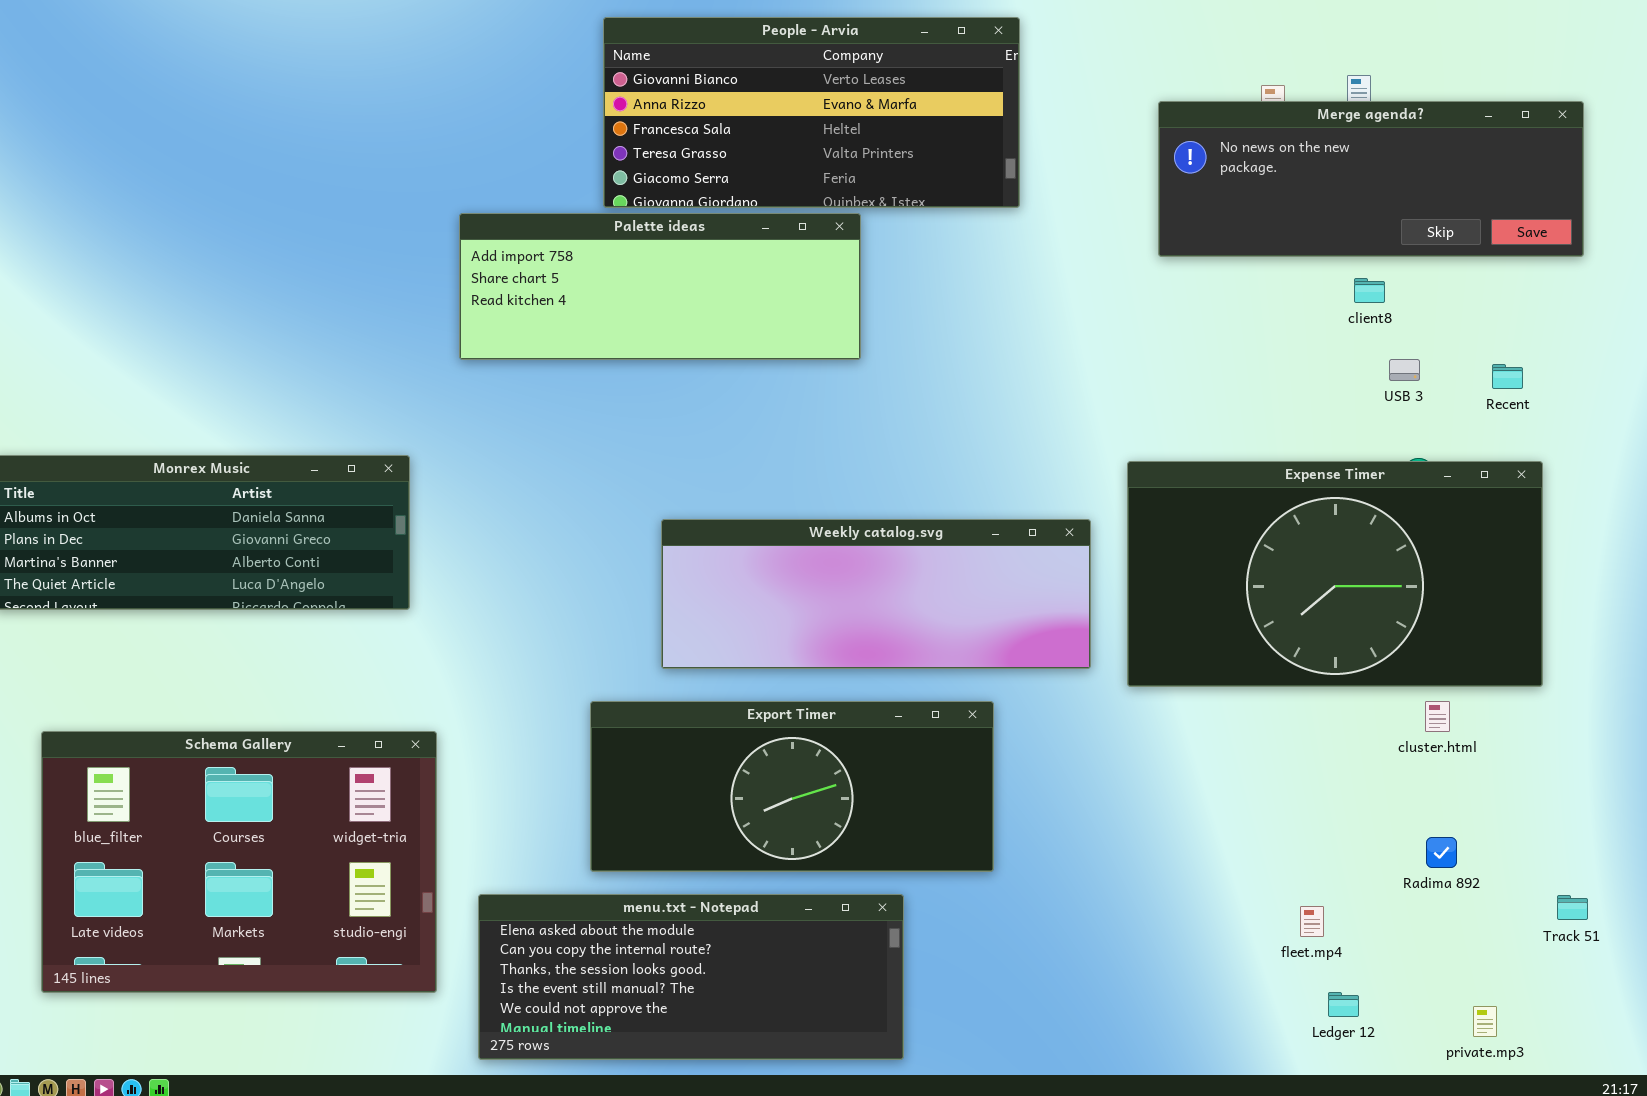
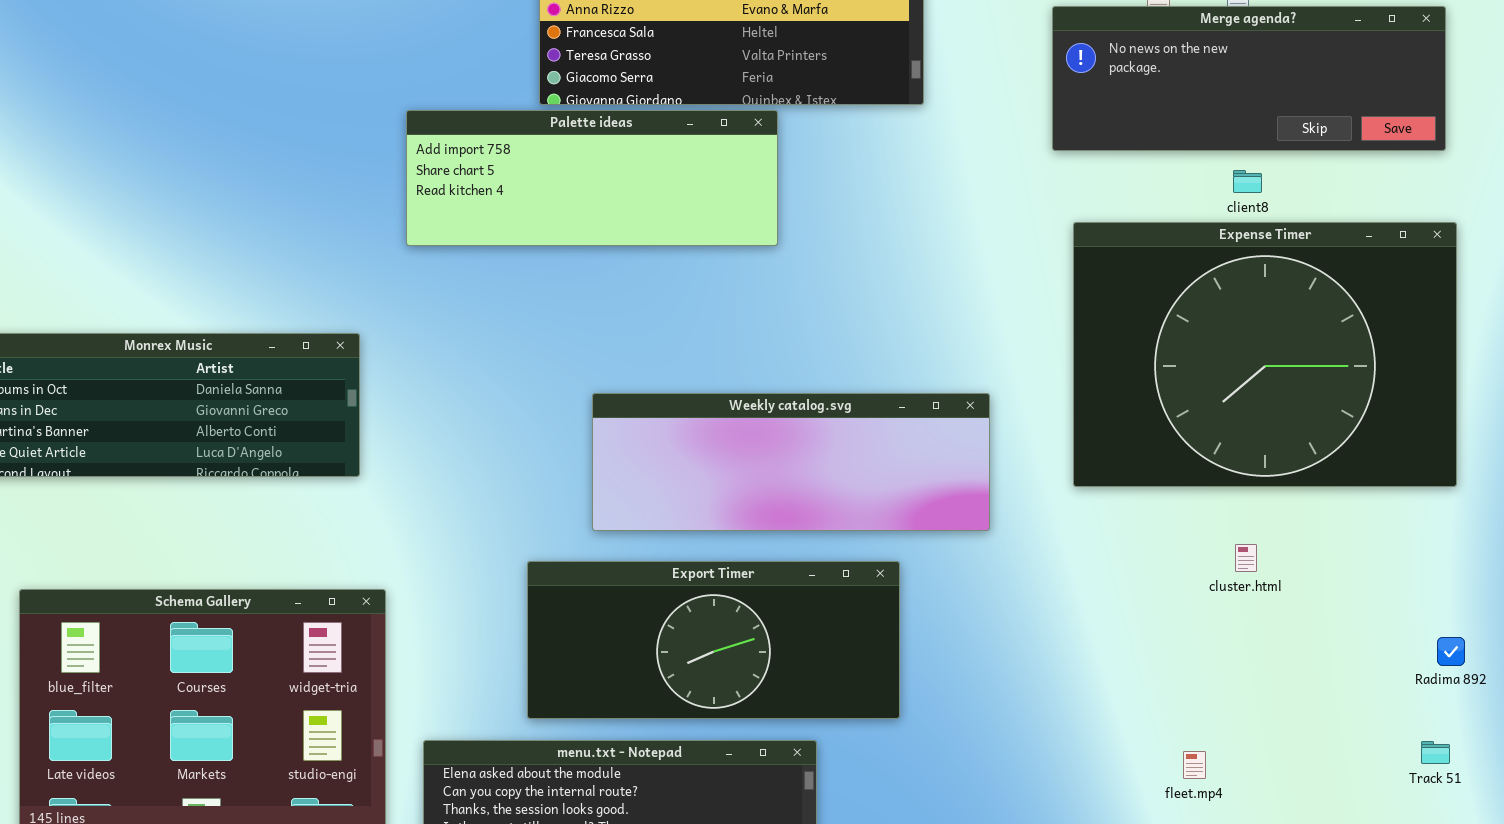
Expense Timer: [1127,461,1543,687] -> [1073,222,1457,487], moved, resized
cluster.html: [1425,701,1450,732] -> [1235,544,1257,572], moved
Radima 892: [1426,837,1457,868] -> [1437,637,1465,666], moved

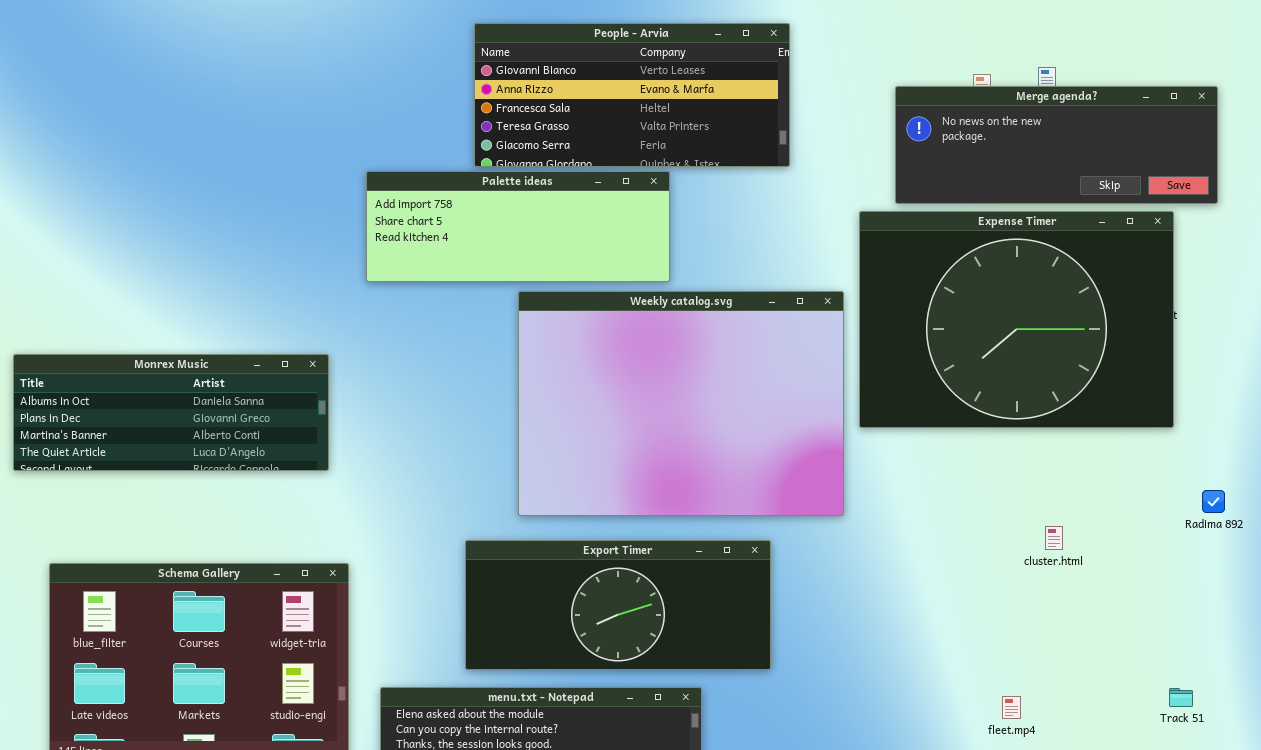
Expense Timer: [1073,222,1457,487] -> [859,211,1174,428], moved
Weekly catalog.svg: [592,393,990,531] -> [518,291,844,516], resized
Radima 892: [1437,637,1465,666] -> [1202,490,1225,513], moved
Track 51: [1421,741,1450,764] -> [1169,688,1193,707], moved

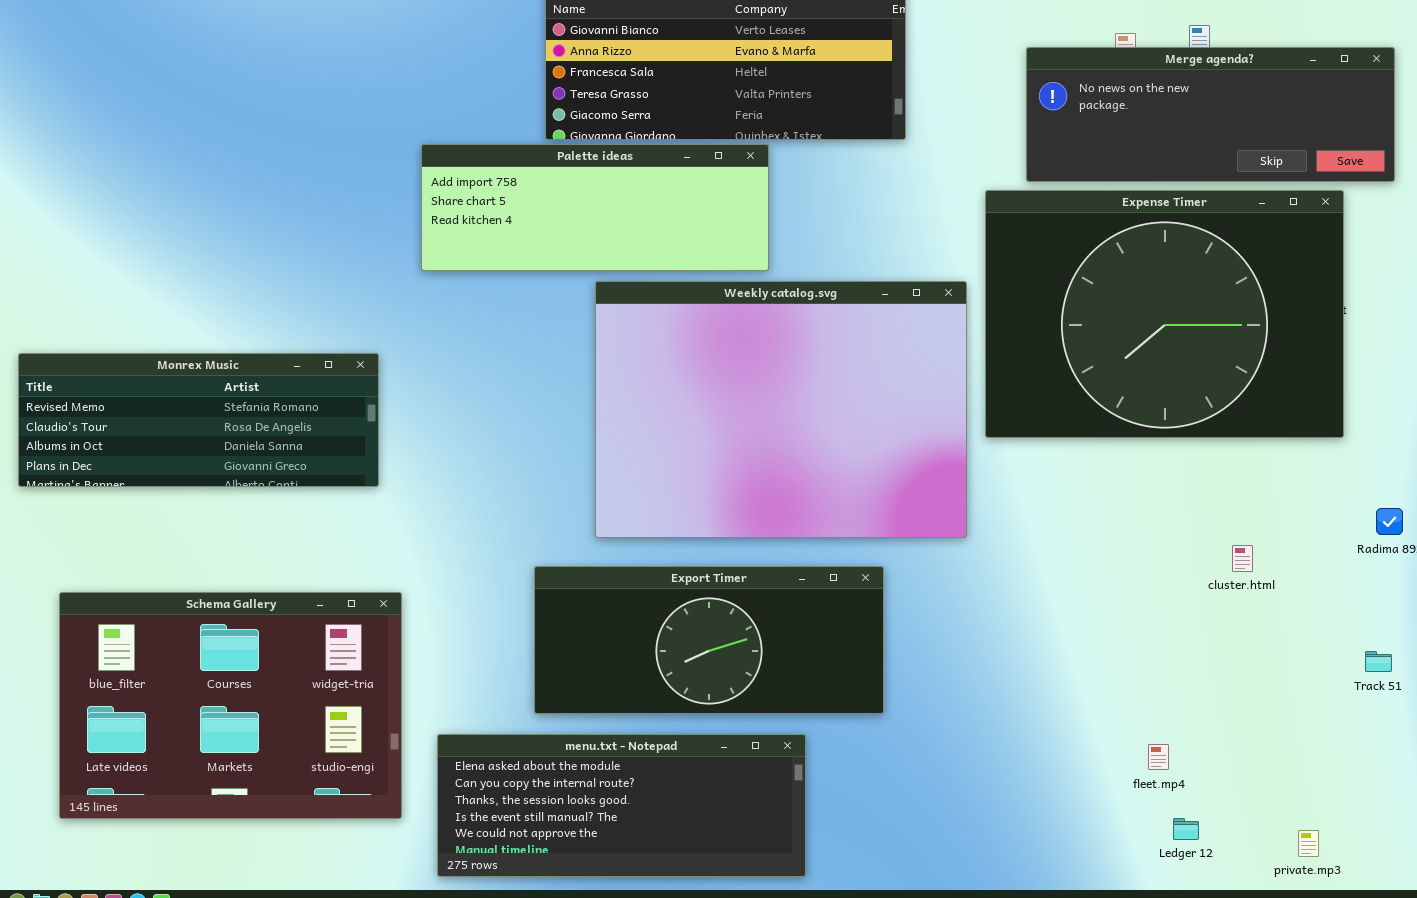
Monrex Music: [13,354,329,471] -> [18,353,379,487], scrolled up 2 rows
cluster.html: [1045,526,1063,550] -> [1232,545,1253,572], moved
Track 51: [1169,688,1193,707] -> [1365,651,1392,672], moved

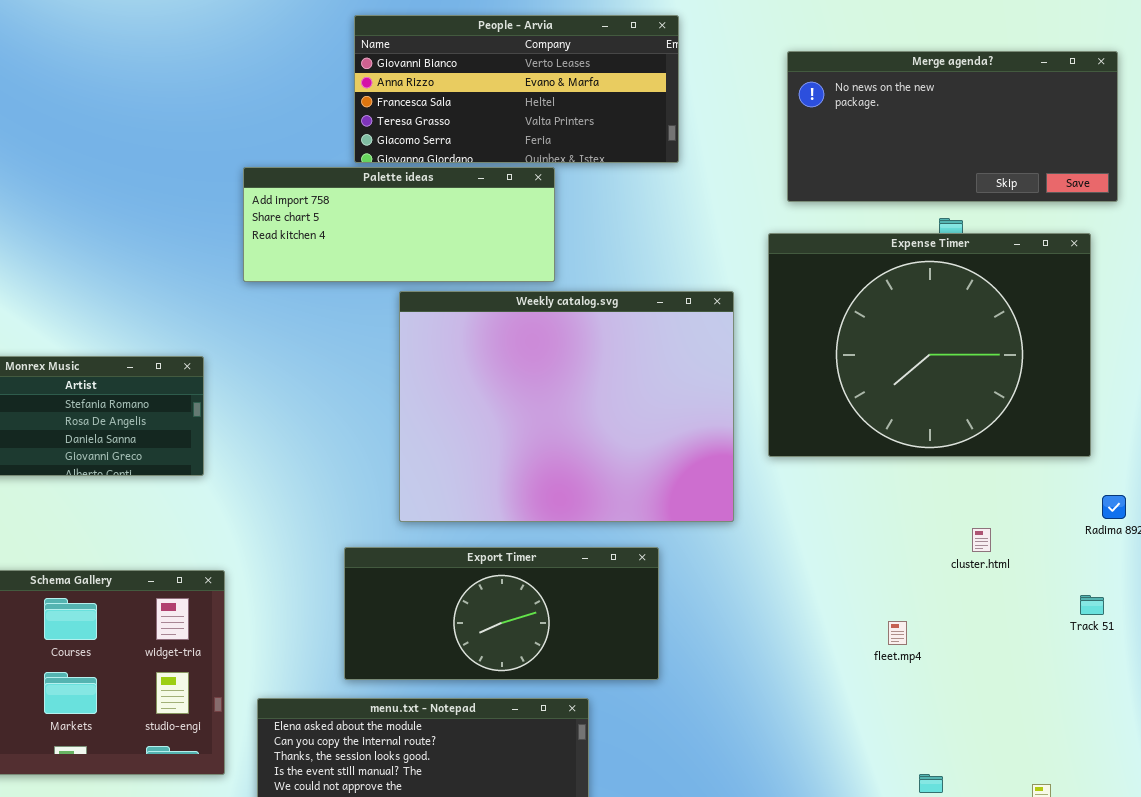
Merge agenda?: [1026,47,1395,182] -> [787,51,1118,202], resized
Expense Timer: [985,190,1344,438] -> [768,233,1091,457], moved
Track 51: [1365,651,1392,672] -> [1080,595,1104,615], moved
fleet.mp4: [1148,744,1169,770] -> [888,621,907,645], moved

